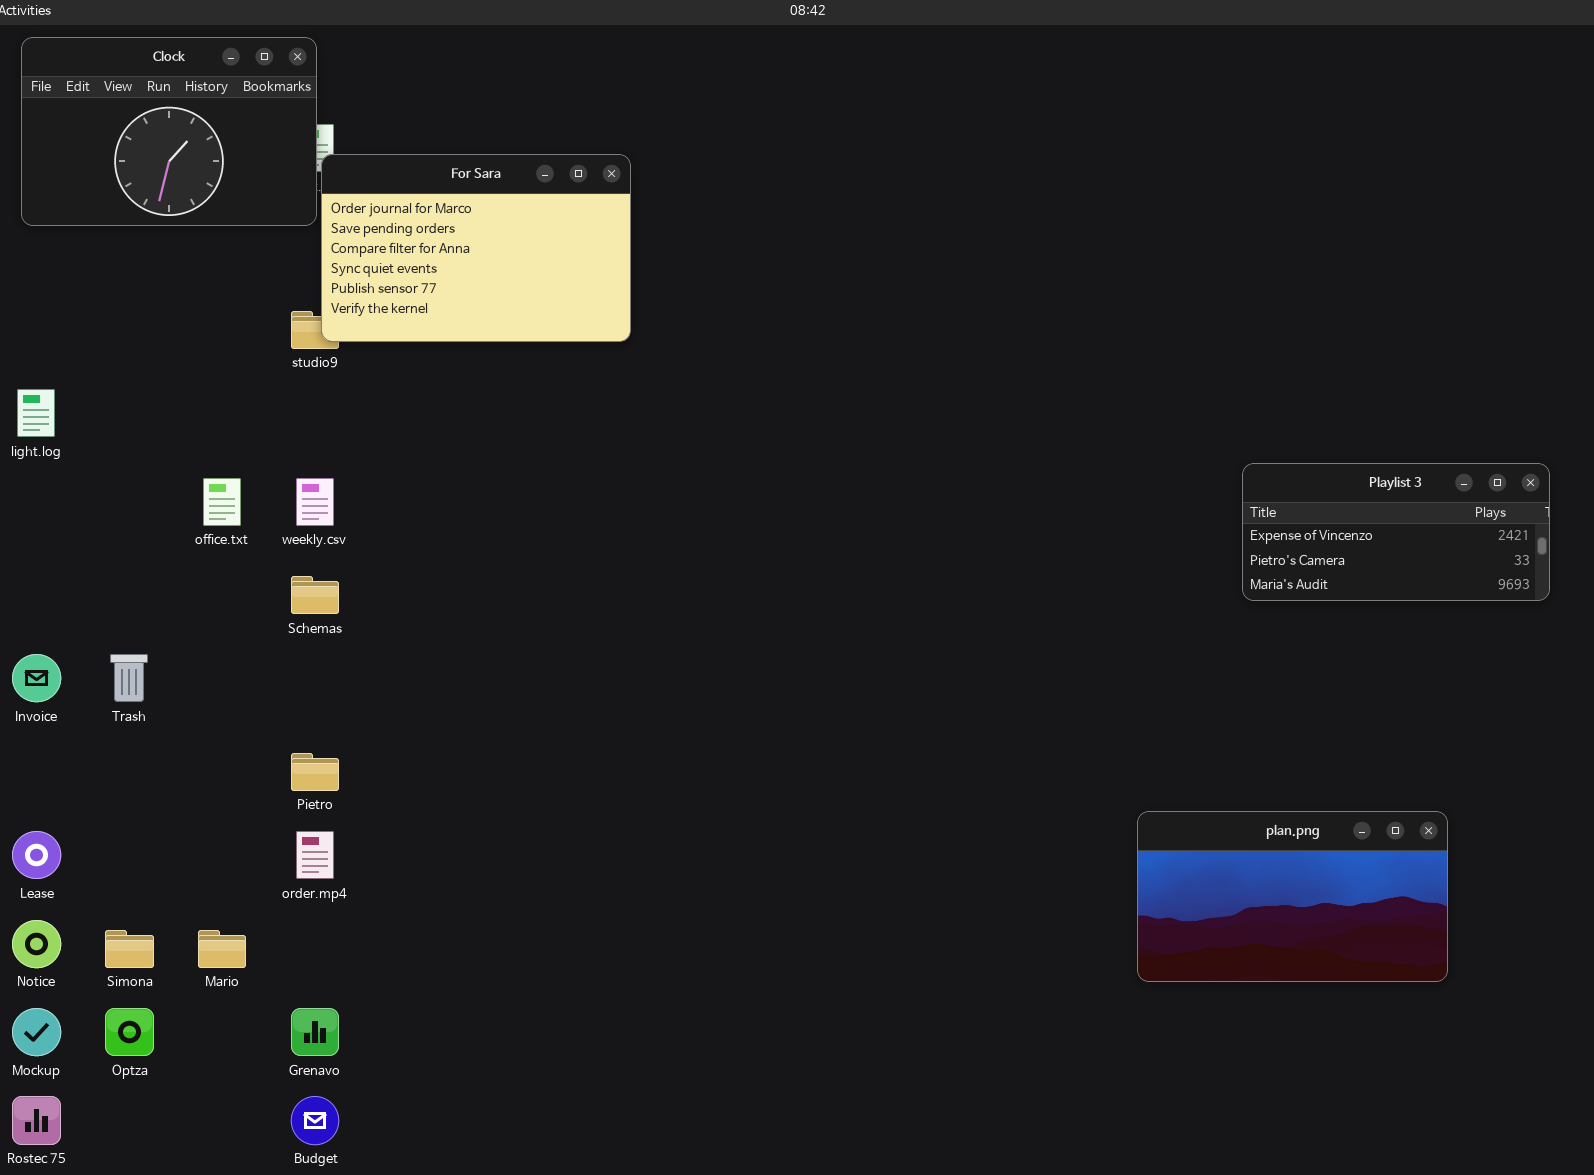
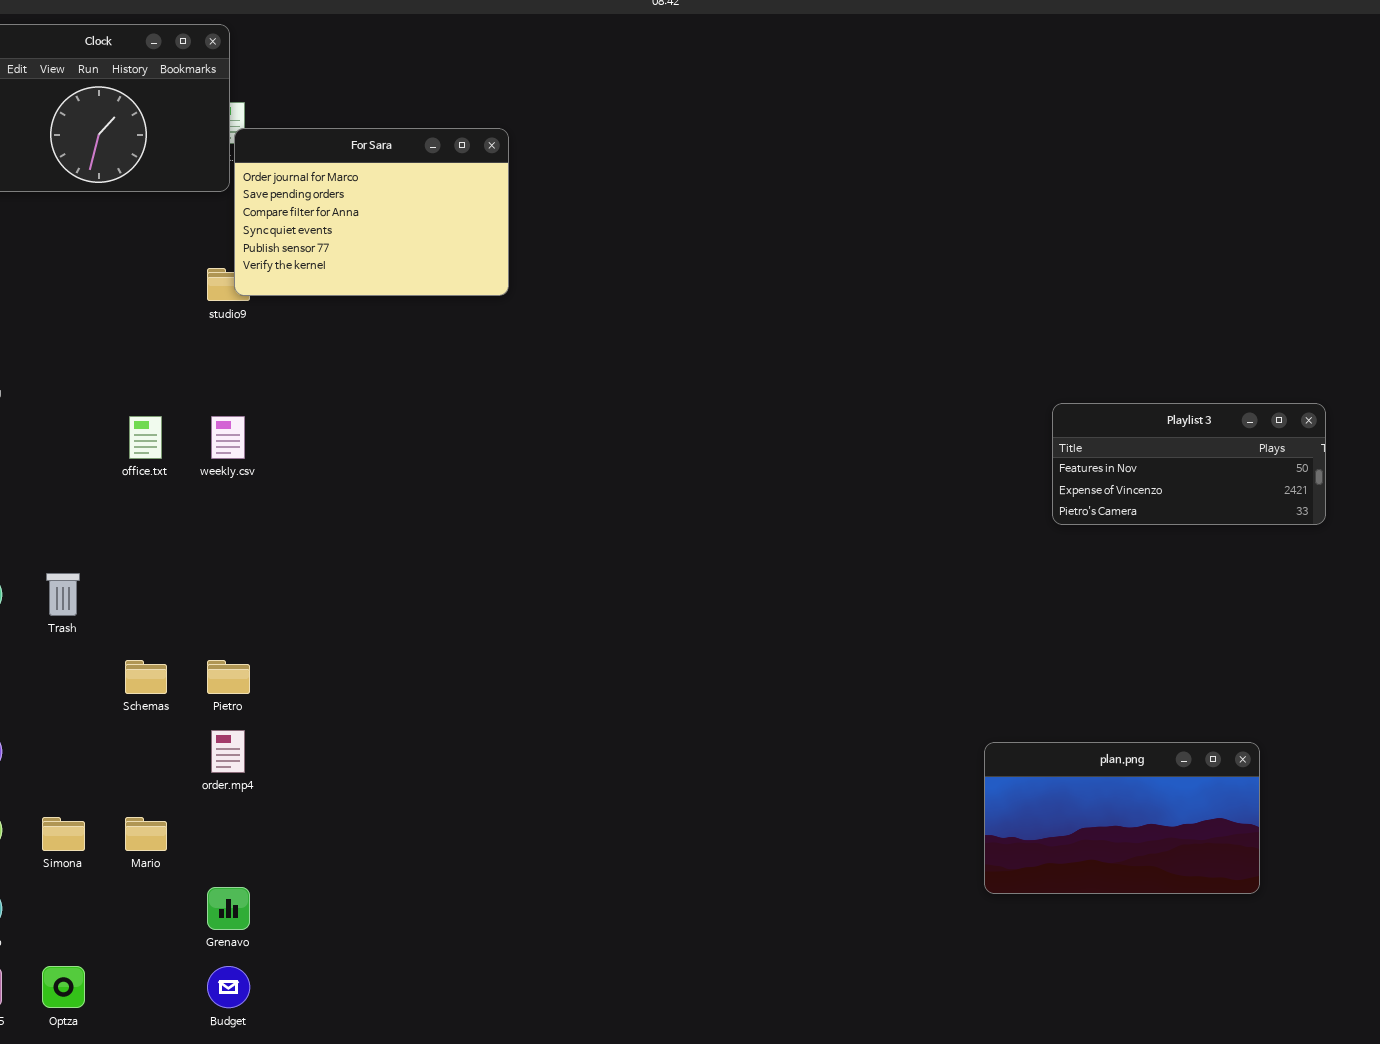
Playlist 3: [1242,463,1550,601] -> [1052,403,1326,525], scrolled up 1 row
Schemas: [291,576,339,614] -> [125,660,167,694], moved
plan.png: [1137,811,1448,982] -> [984,742,1260,894], moved
Optza: [105,1008,154,1056] -> [42,966,85,1008], moved

